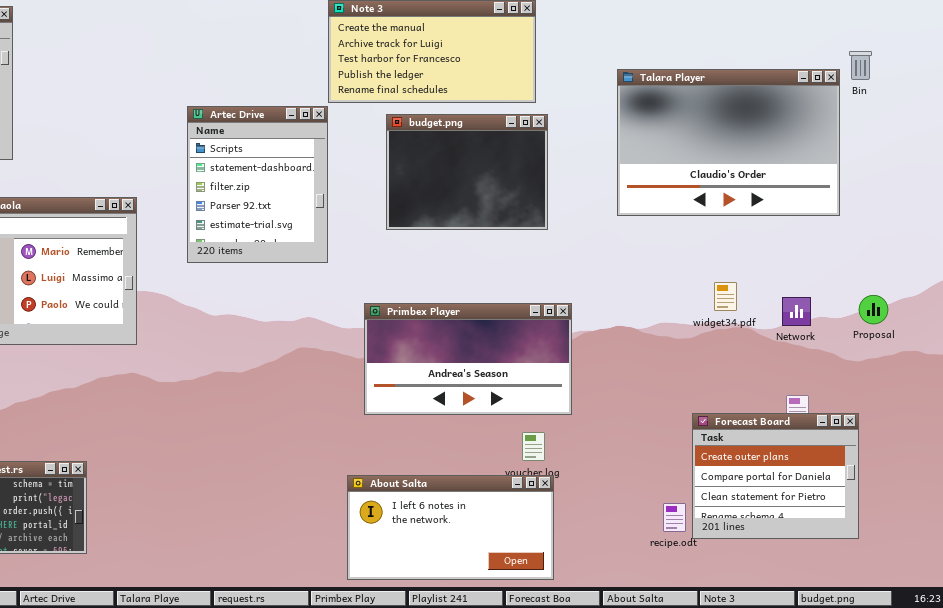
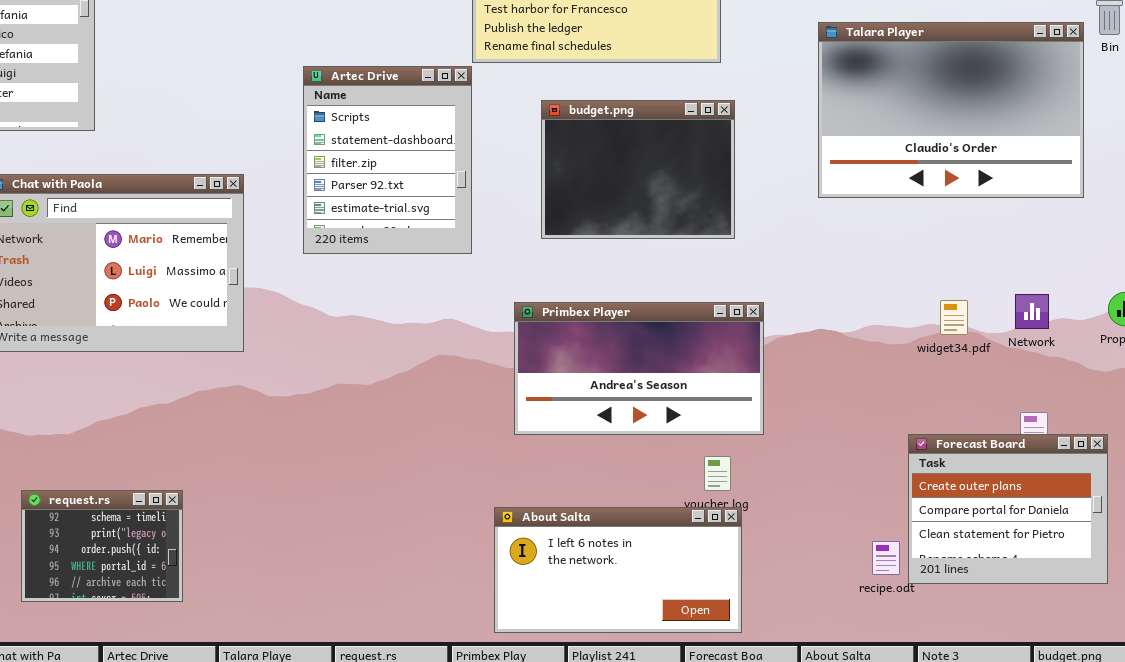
budget.png: [386,114,548,230] -> [541,100,735,239], moved
widget34.pdf: [714,282,737,311] -> [940,300,968,335], moved

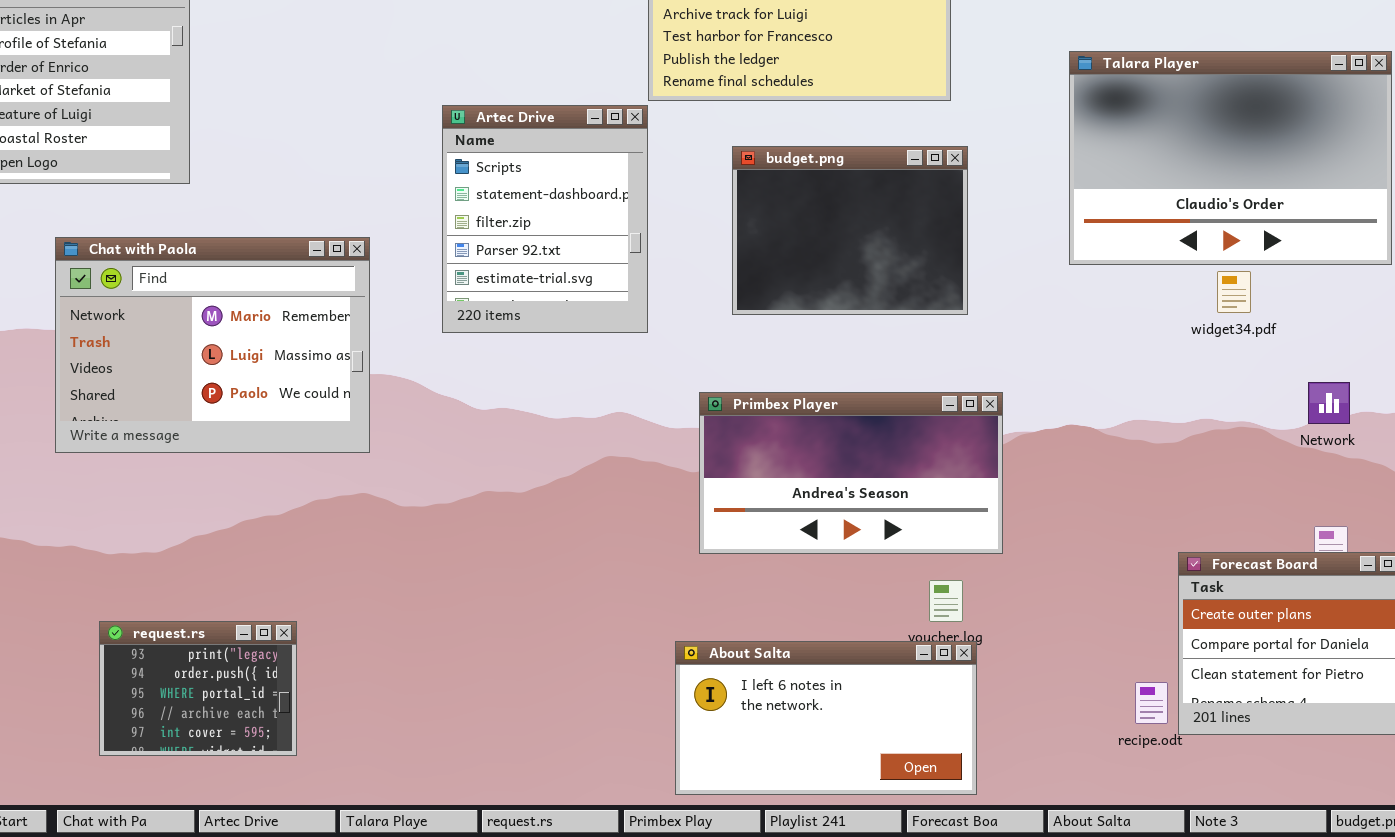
widget34.pdf: [940,300,968,335] -> [1217,271,1251,313], moved
request.rs: [21,490,183,602] -> [99,621,297,756], scrolled down 1 row

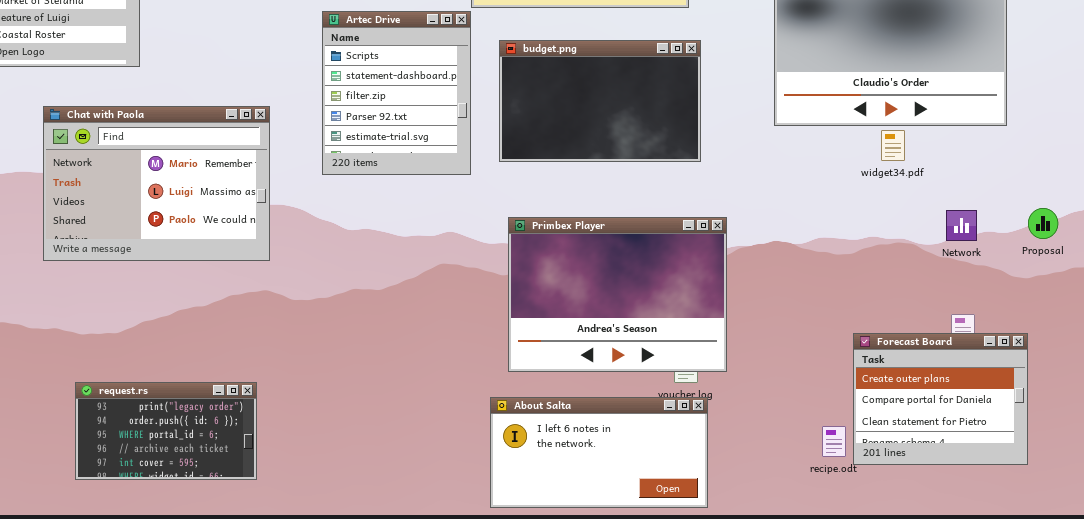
budget.png: [732,146,968,315] -> [499,40,701,162], resized
Primbex Player: [699,392,1003,554] -> [508,217,727,372], resized
request.rs: [99,621,297,756] -> [75,382,257,480], resized

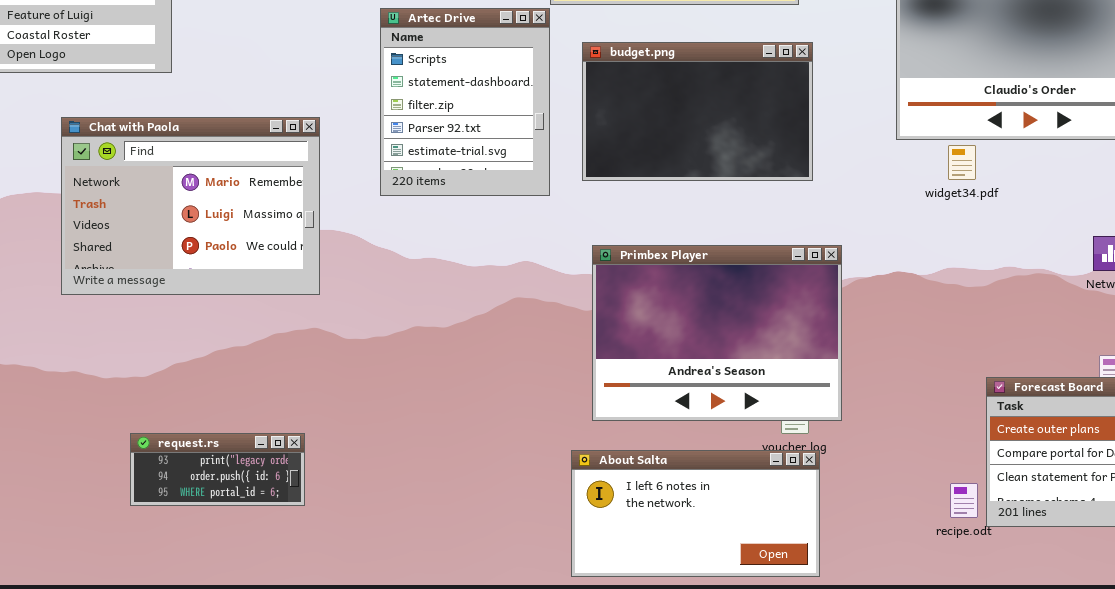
widget34.pdf: [881,130,905,161] -> [948,145,976,180], moved
request.rs: [75,382,257,480] -> [130,433,305,506], resized

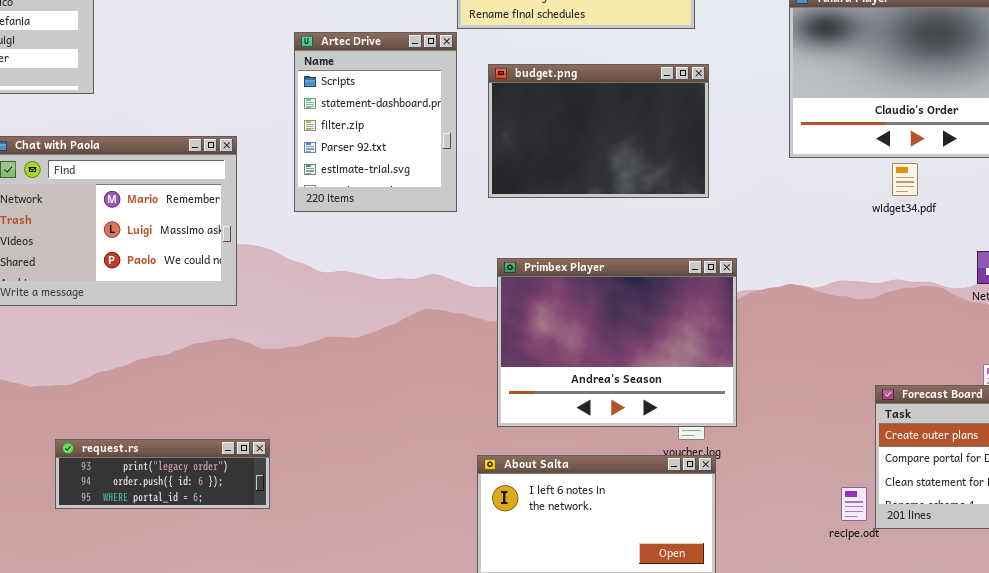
widget34.pdf: [948,145,976,180] -> [892,163,918,196], moved
request.rs: [130,433,305,506] -> [55,439,270,509], resized

